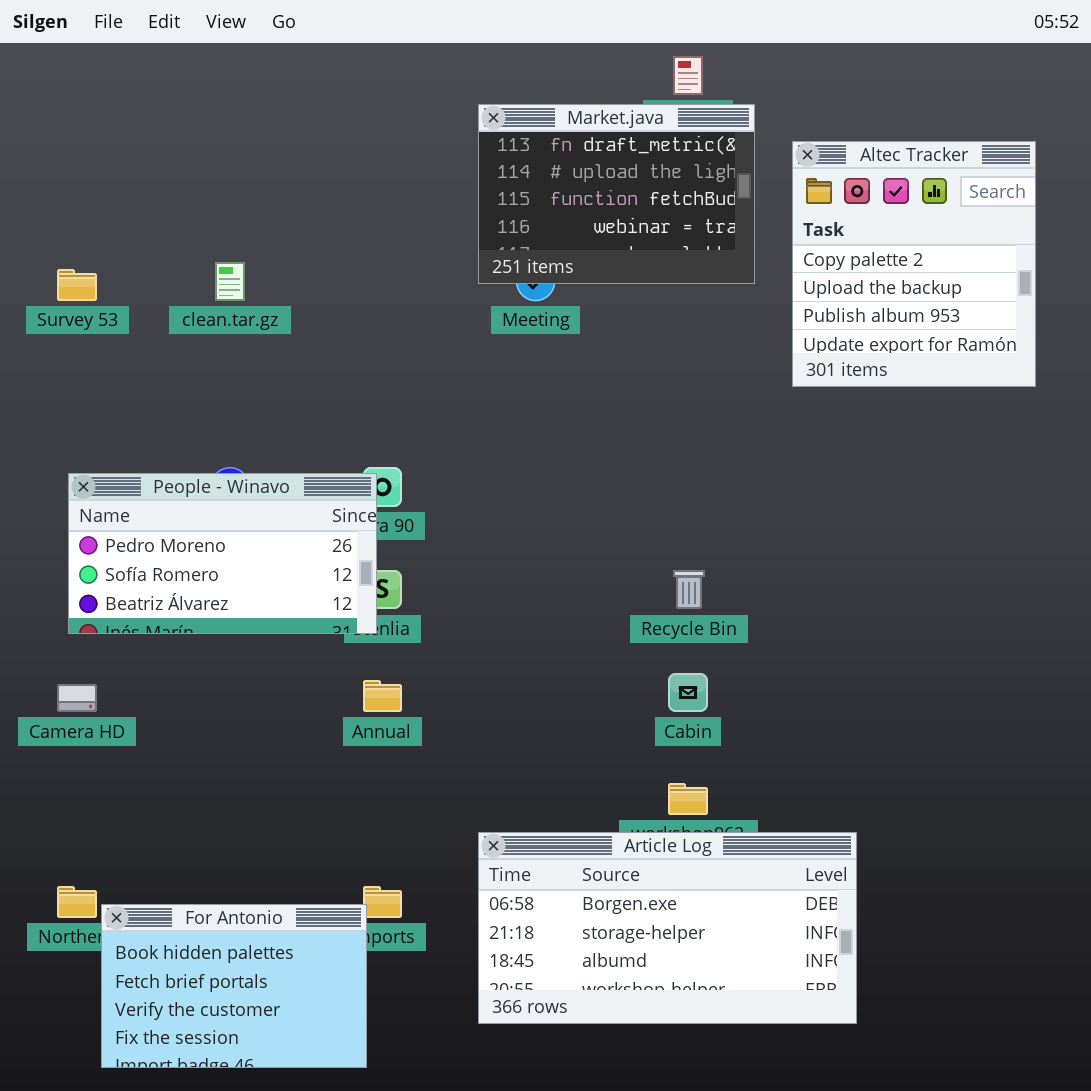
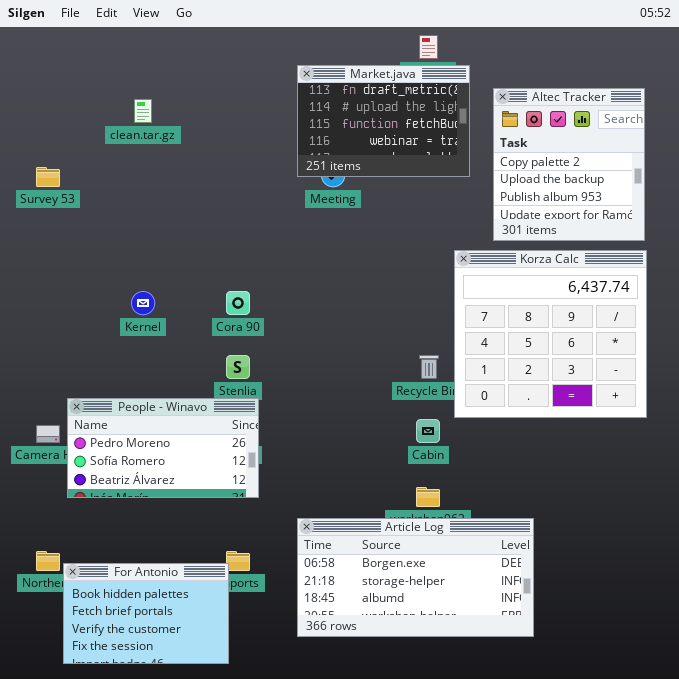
clean.tar.gz: [215,262,245,301] -> [134,99,152,123], moved
Korza Calc: none -> [454,250,647,418], opened
People - Winavo: [68,473,377,634] -> [67,398,259,498], moved

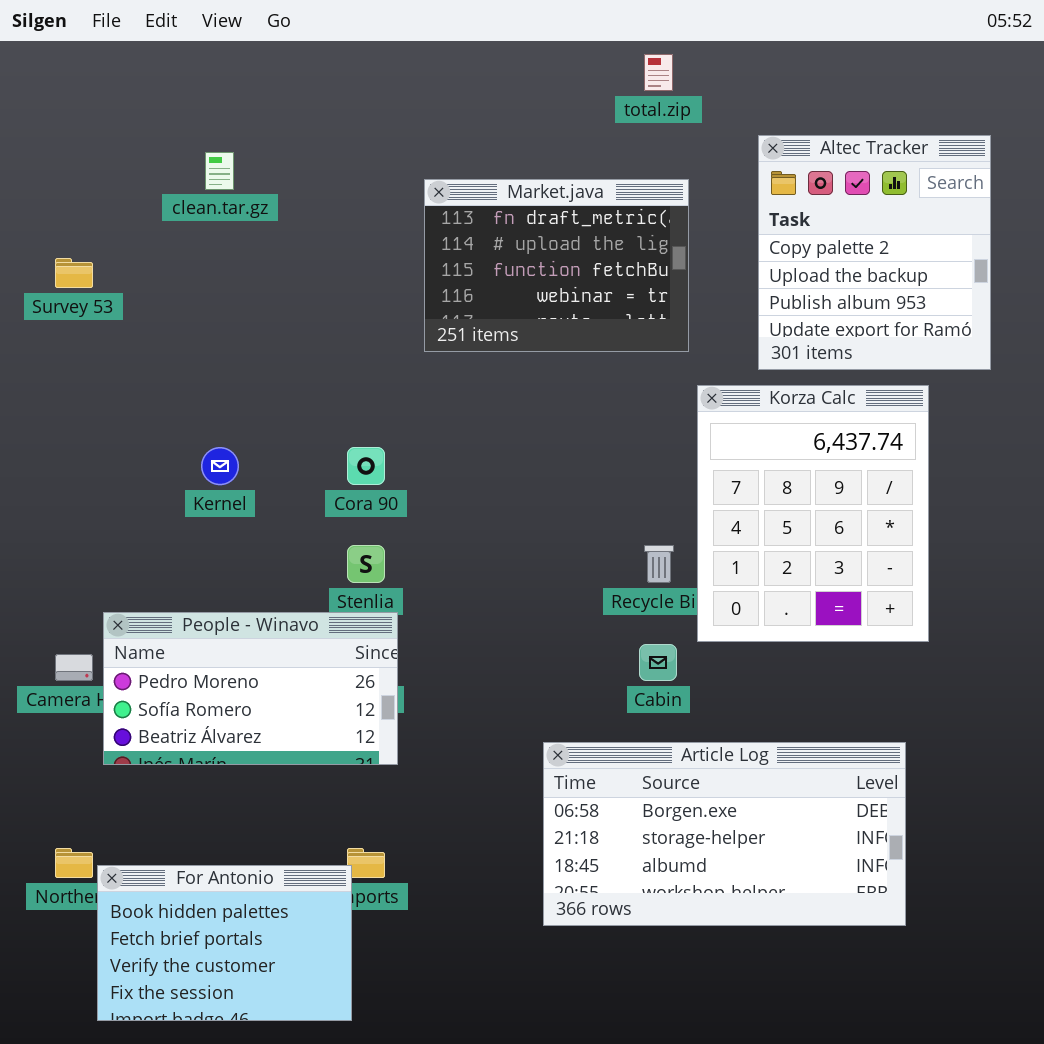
Market.java: [297,65,470,177] -> [424,179,689,352], moved
Korza Calc: [454,250,647,418] -> [697,385,929,642], resized
Article Log: [297,518,534,637] -> [543,742,906,926], moved

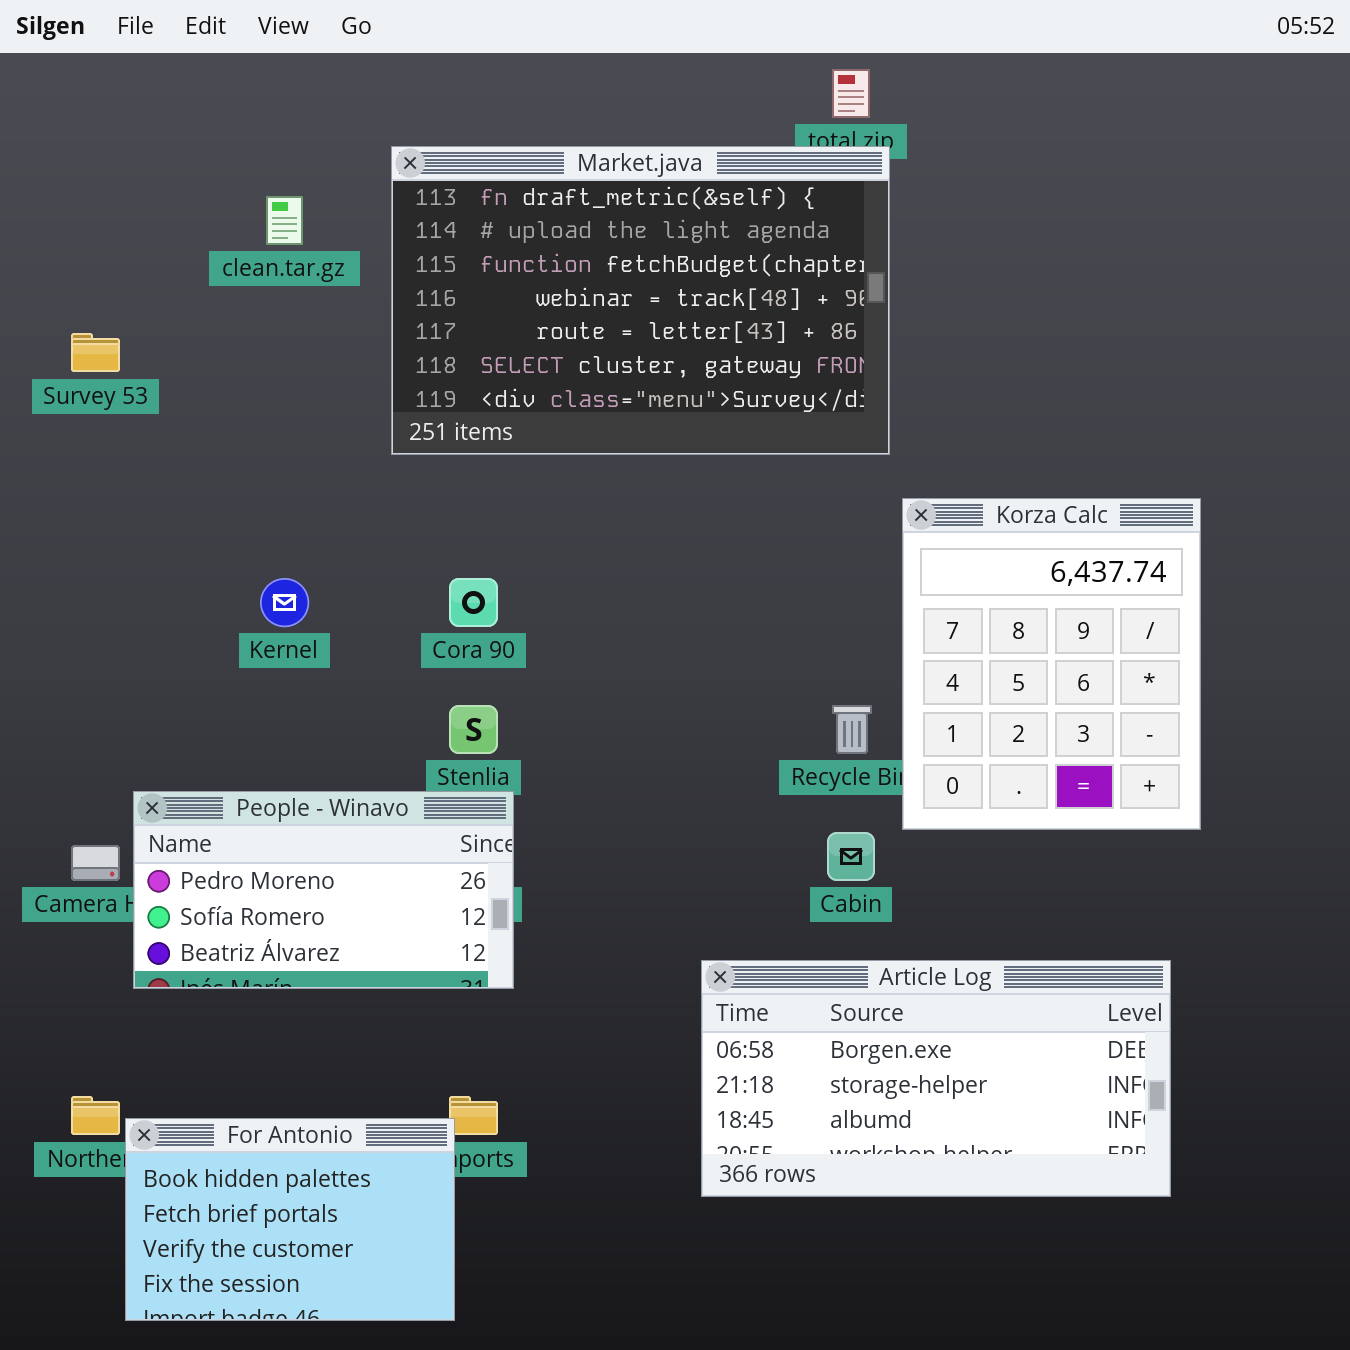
Altec Tracker: [758,135,991,370] -> none, closed
Market.java: [424,179,689,352] -> [391,146,890,455], resized

